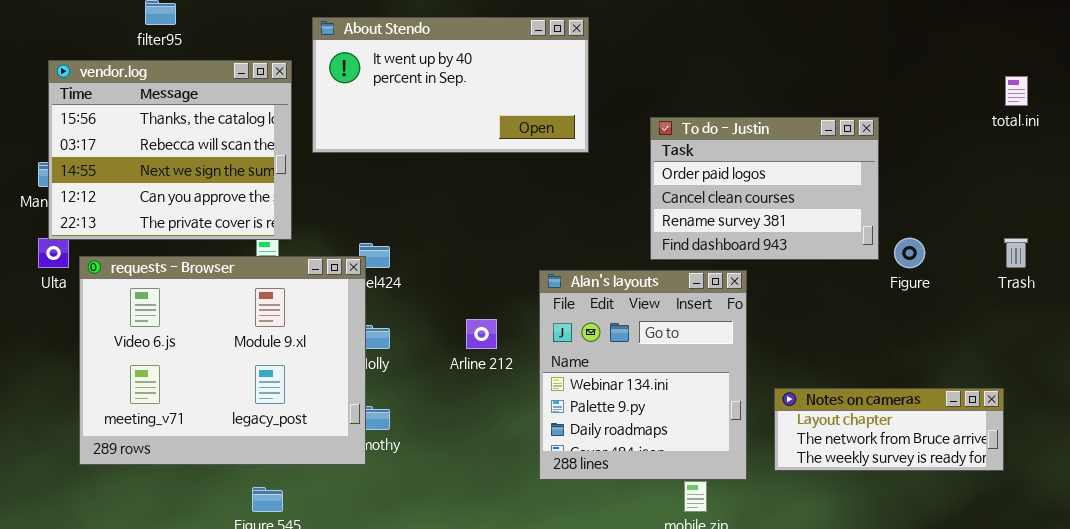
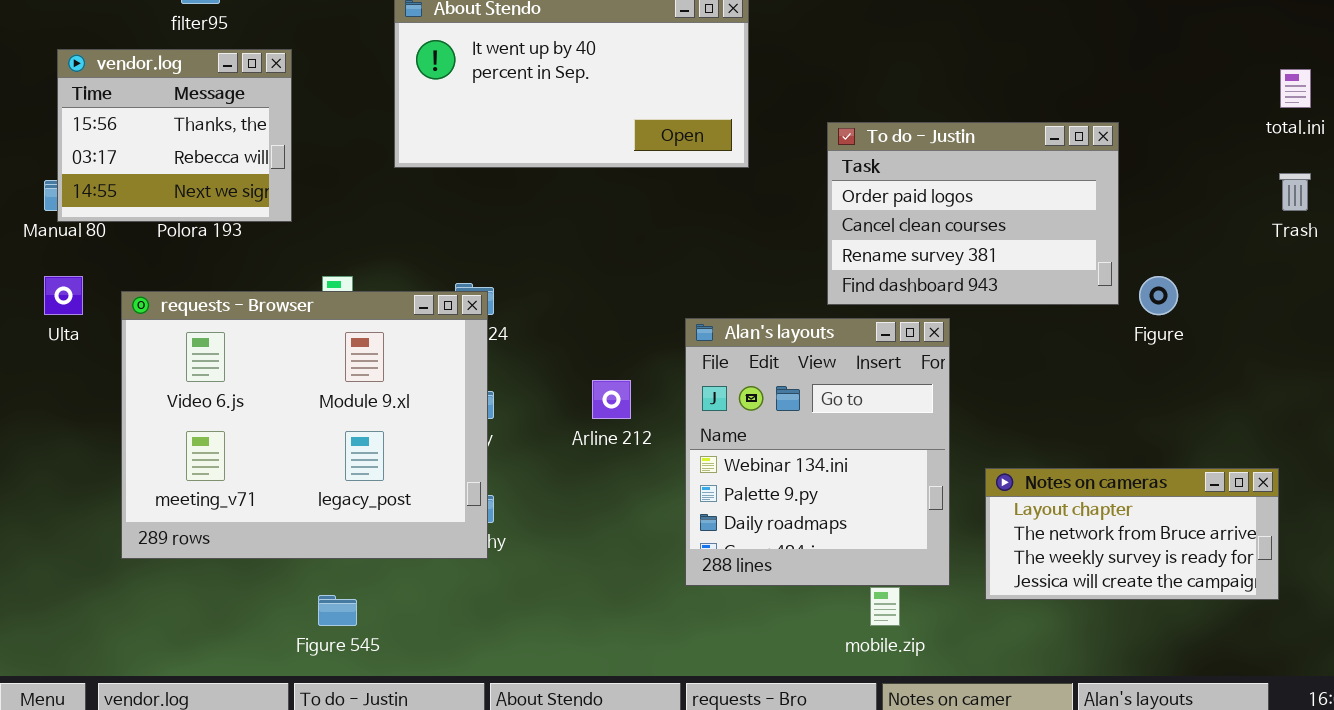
vendor.log: [48,60,292,240] -> [57,49,292,222], resized
Trash: [1004,238,1028,268] -> [1279,173,1311,211], moved
requests - Browser: [79,256,366,465] -> [121,291,488,559], moved
Notes on cameras: [774,388,1004,471] -> [985,468,1279,600], resized

